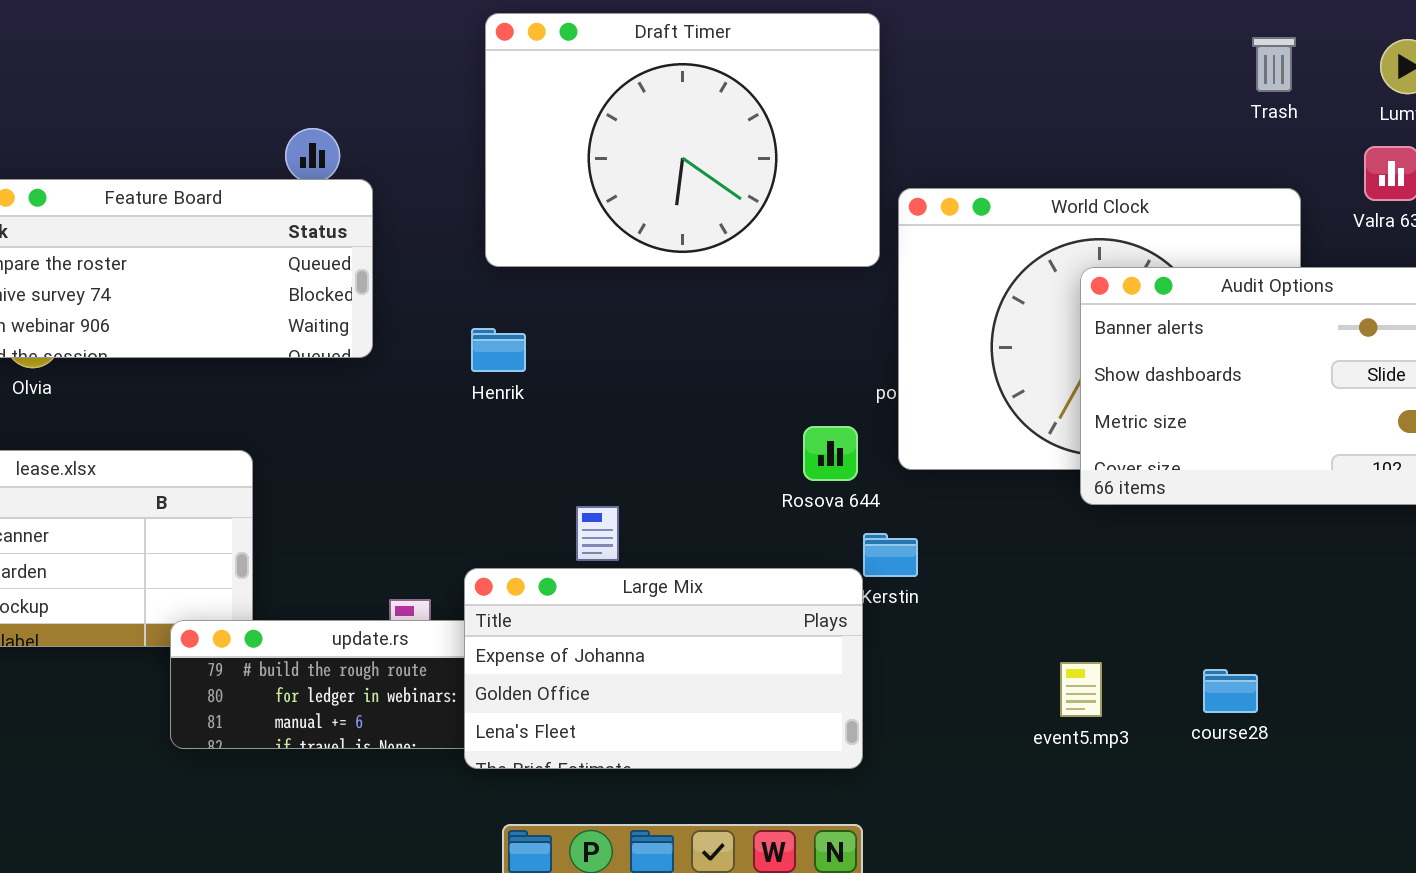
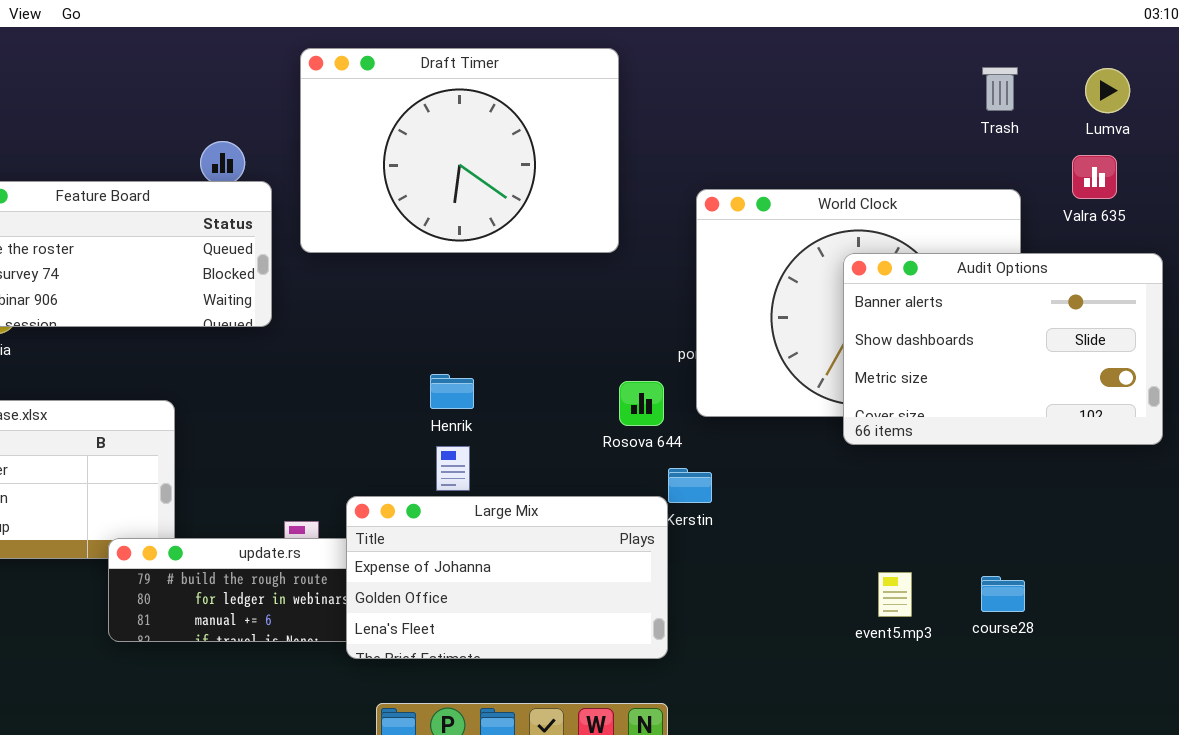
Draft Timer: [485,13,880,267] -> [300,48,619,253], moved
Henrik: [471,328,526,372] -> [430,374,474,409], moved
event5.mp3: [1060,662,1102,717] -> [878,572,912,617], moved
course28: [1203,669,1258,713] -> [981,576,1025,612], moved

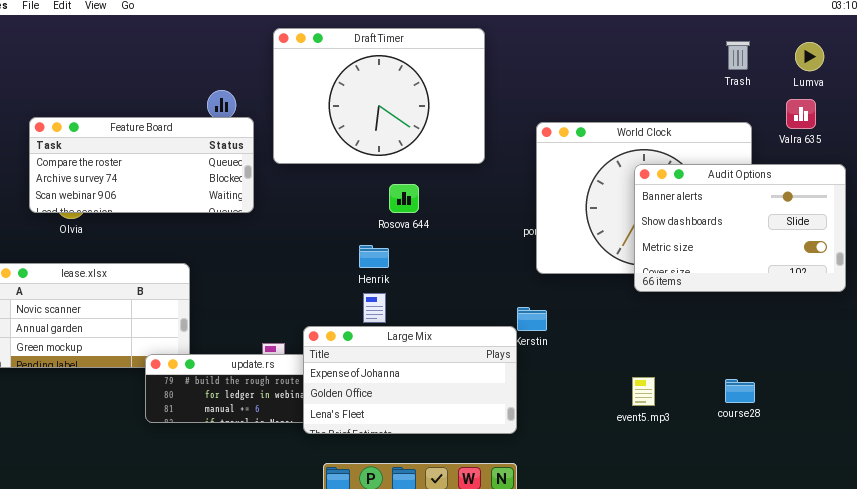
Rosova 644: [619,381,664,426] -> [389,184,419,213], moved
event5.mp3: [878,572,912,617] -> [632,377,655,406], moved

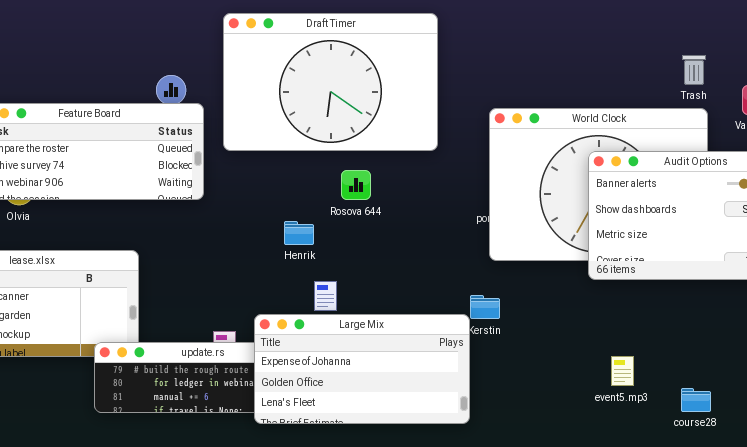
Trash: [726,41,750,70] -> [682,55,706,85], moved
Henrik: [359,245,389,268] -> [284,221,314,245], moved
event5.mp3: [632,377,655,406] -> [611,356,634,386], moved
course28: [725,379,755,403] -> [681,388,711,412], moved

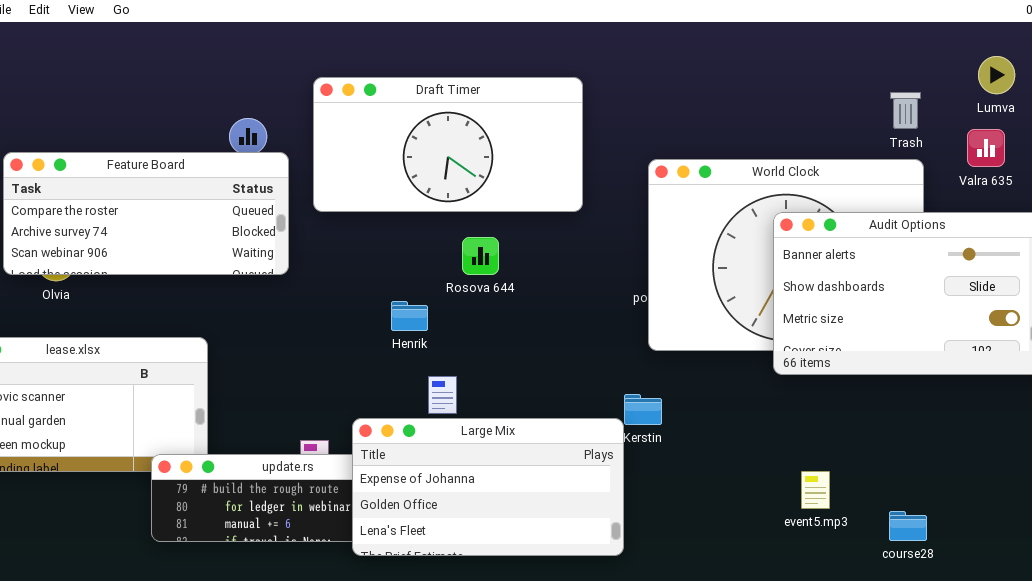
Draft Timer: [223,13,438,151] -> [313,77,583,212], resized

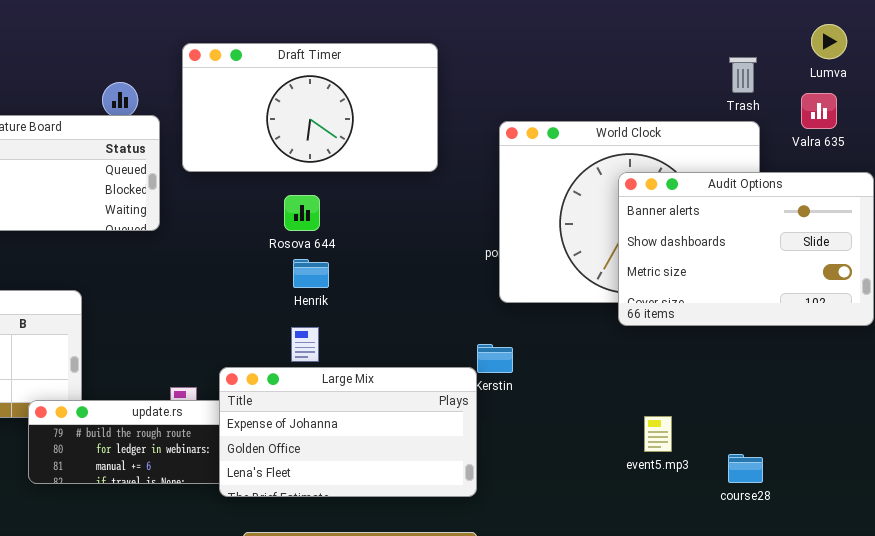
Rosova 644: [462,237,499,275] -> [284,195,320,231], moved
Henrik: [391,301,428,331] -> [293,259,329,288], moved

